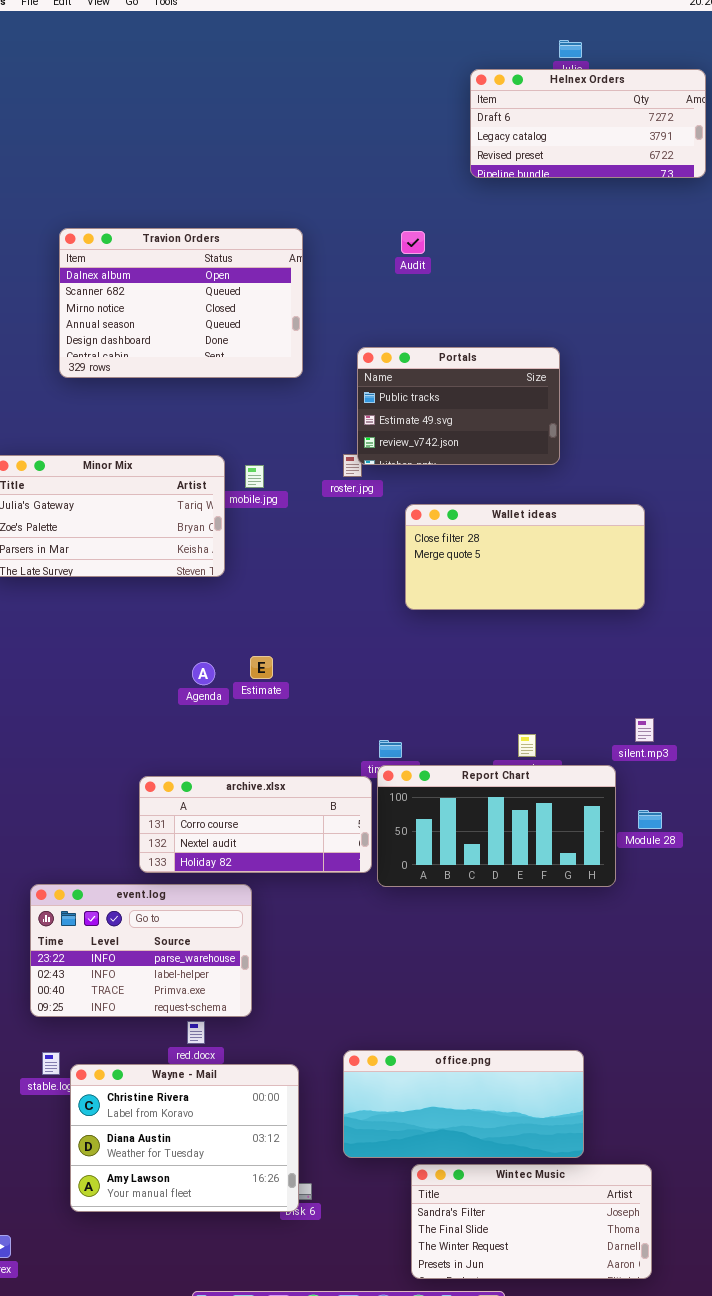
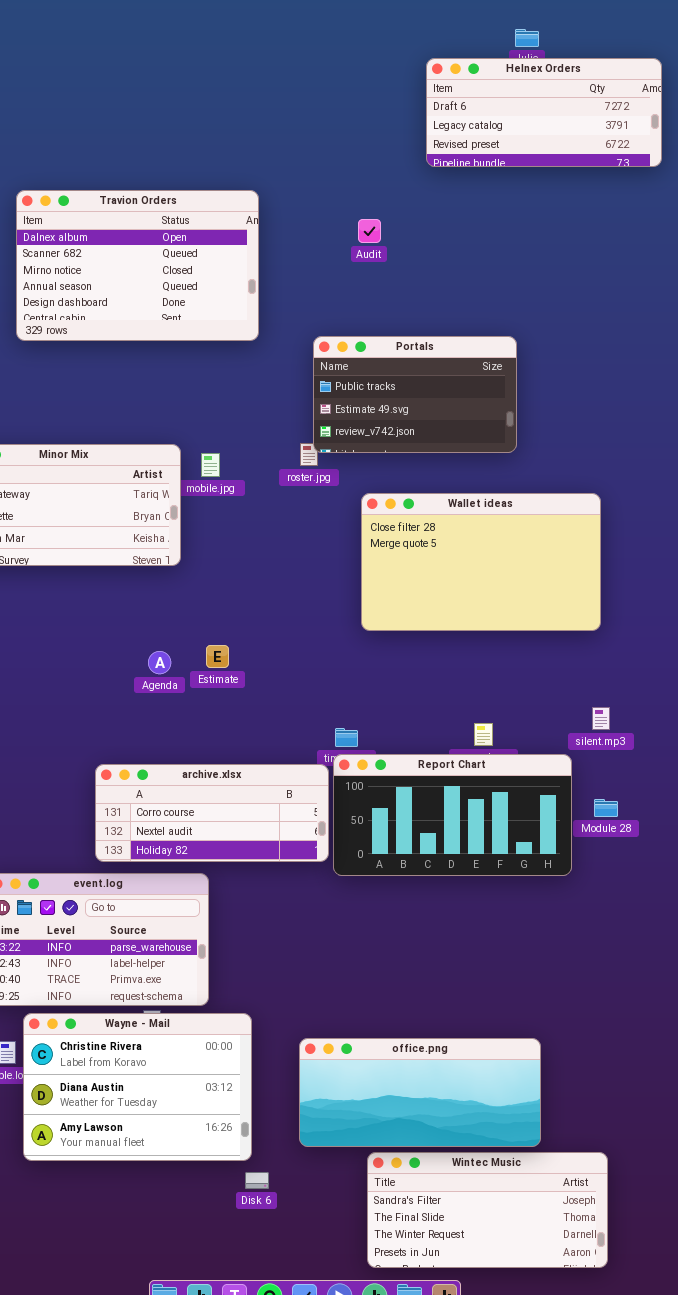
Travion Orders: [59,228,303,378] -> [16,190,259,341], moved
Wallet ideas: [405,504,645,610] -> [361,493,601,631], resized
Wayne - Mail: [70,1064,299,1212] -> [23,1013,252,1161], moved

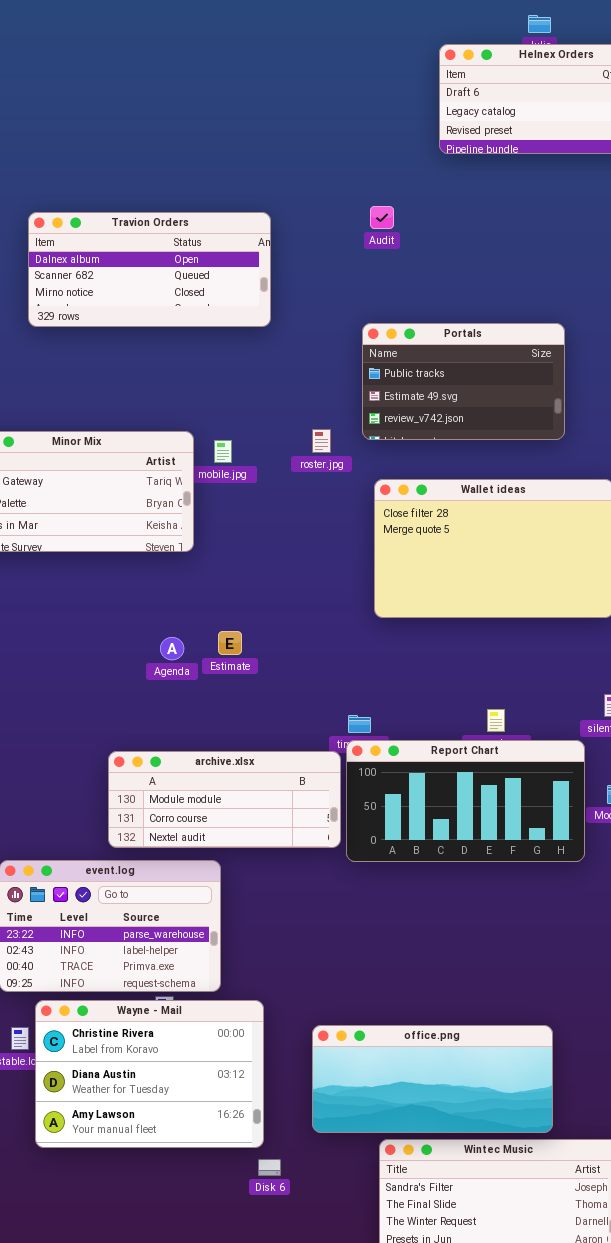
Travion Orders: [16,190,259,341] -> [28,212,271,327], resized
Portals: [313,336,517,453] -> [362,323,565,440], moved
archive.xlsx: [95,764,329,862] -> [108,751,341,848], scrolled up 1 row

